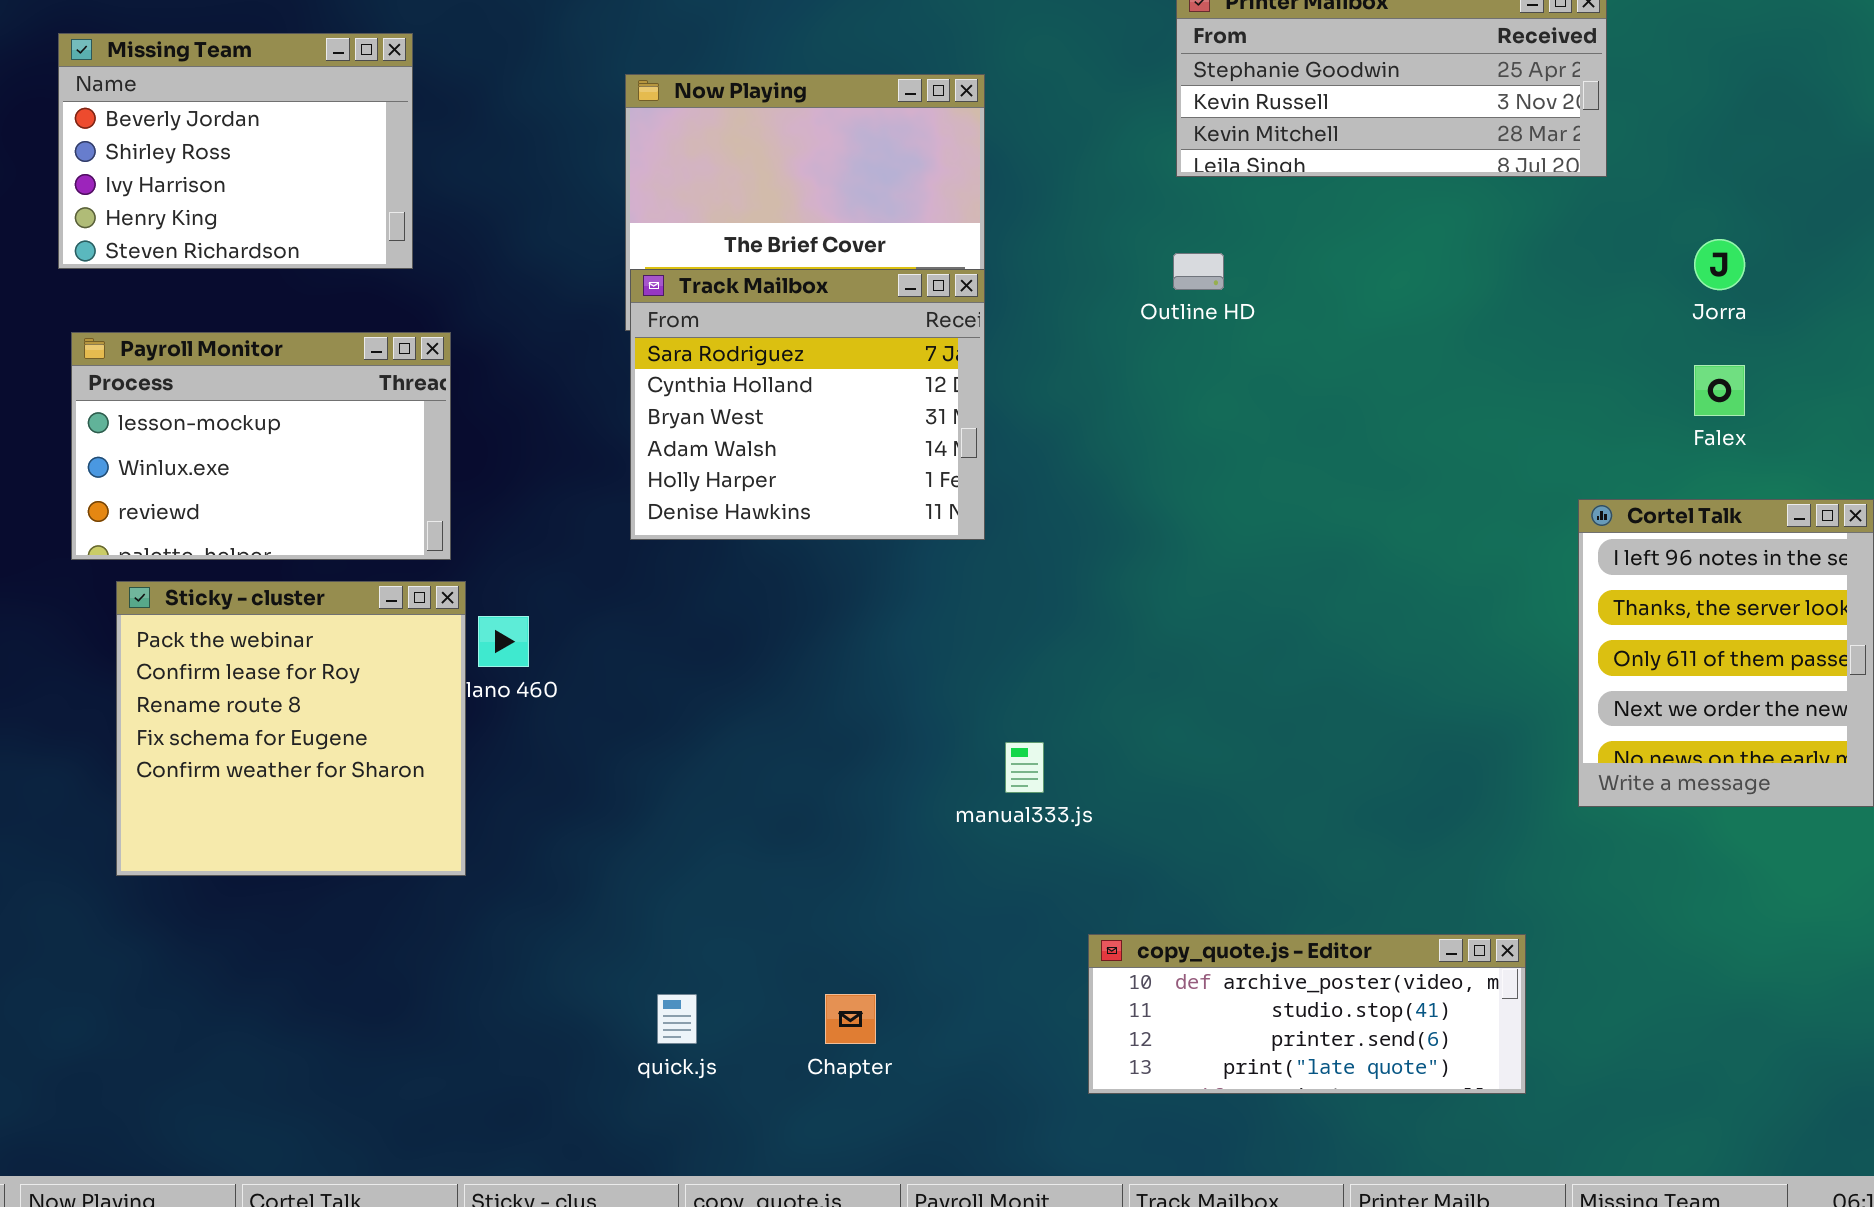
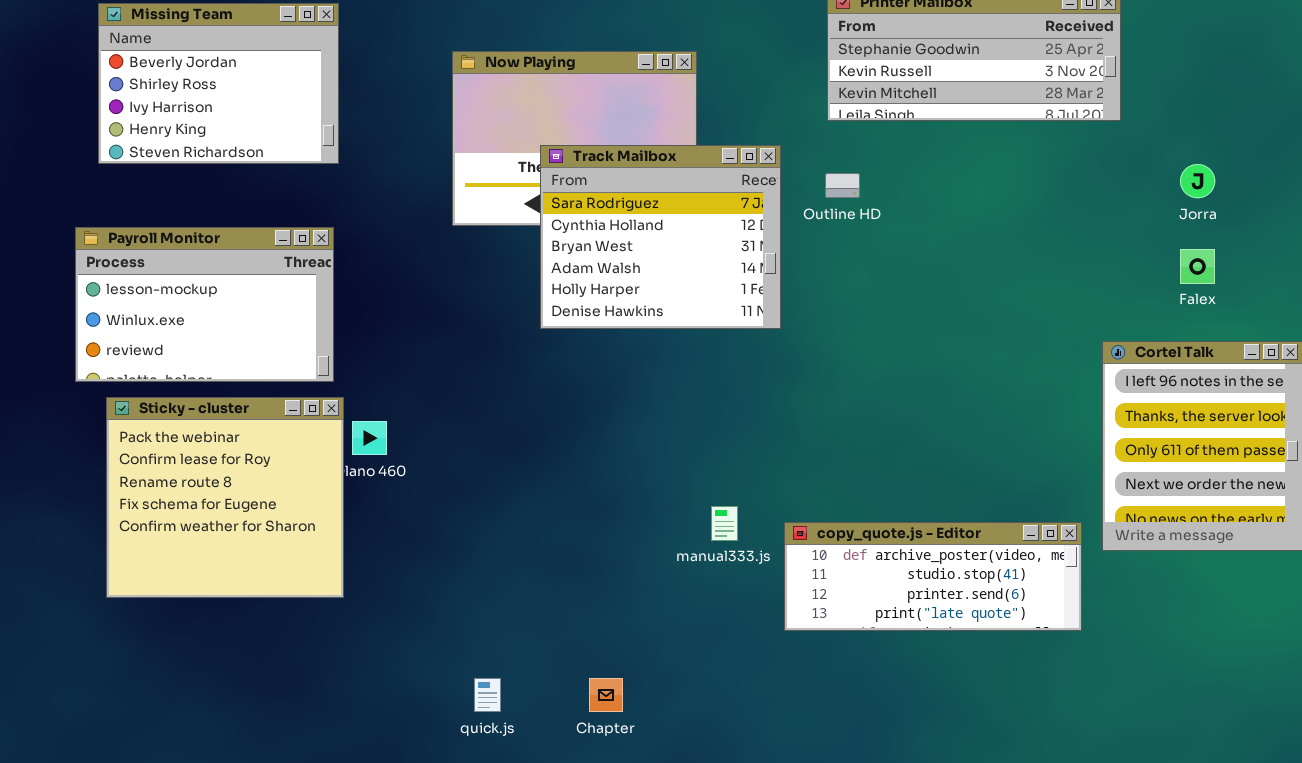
Missing Team: [58,33,413,269] -> [98,3,339,164], moved
Track Mailbox: [630,269,985,540] -> [540,145,781,329], moved
copy_quote.js - Editor: [1088,934,1526,1094] -> [784,522,1082,631], moved

